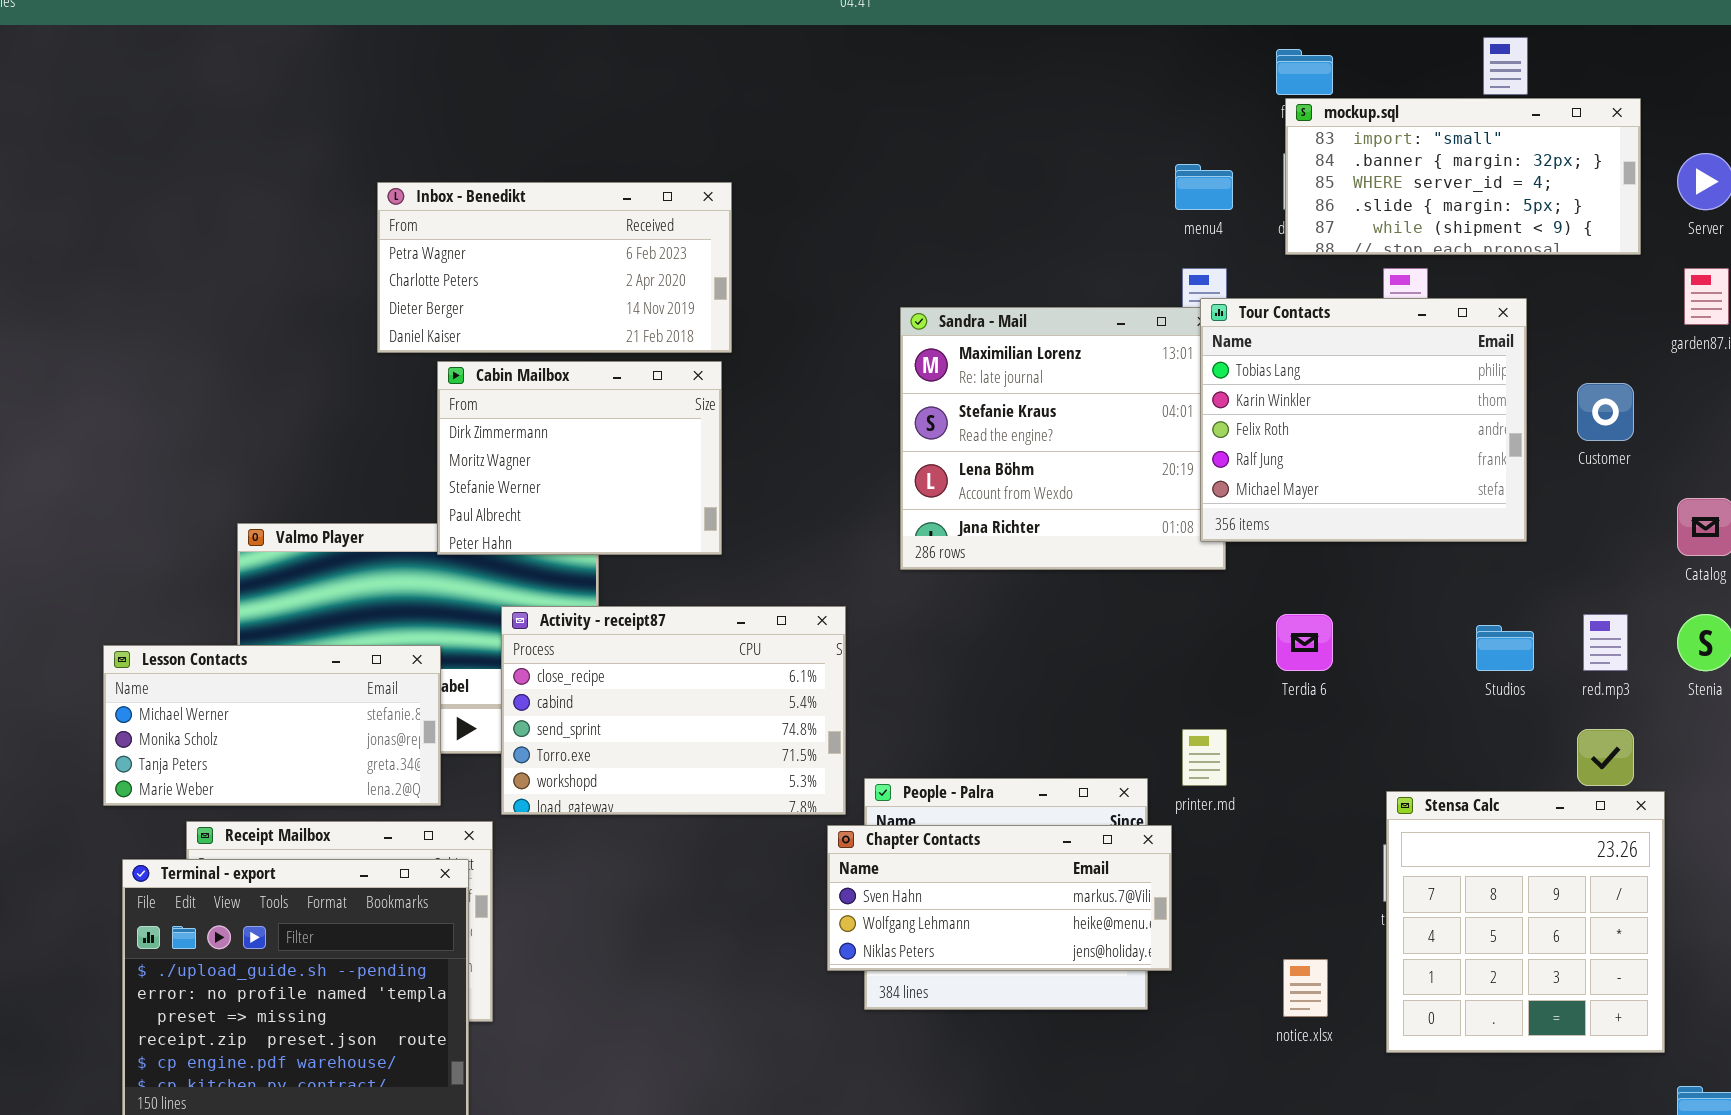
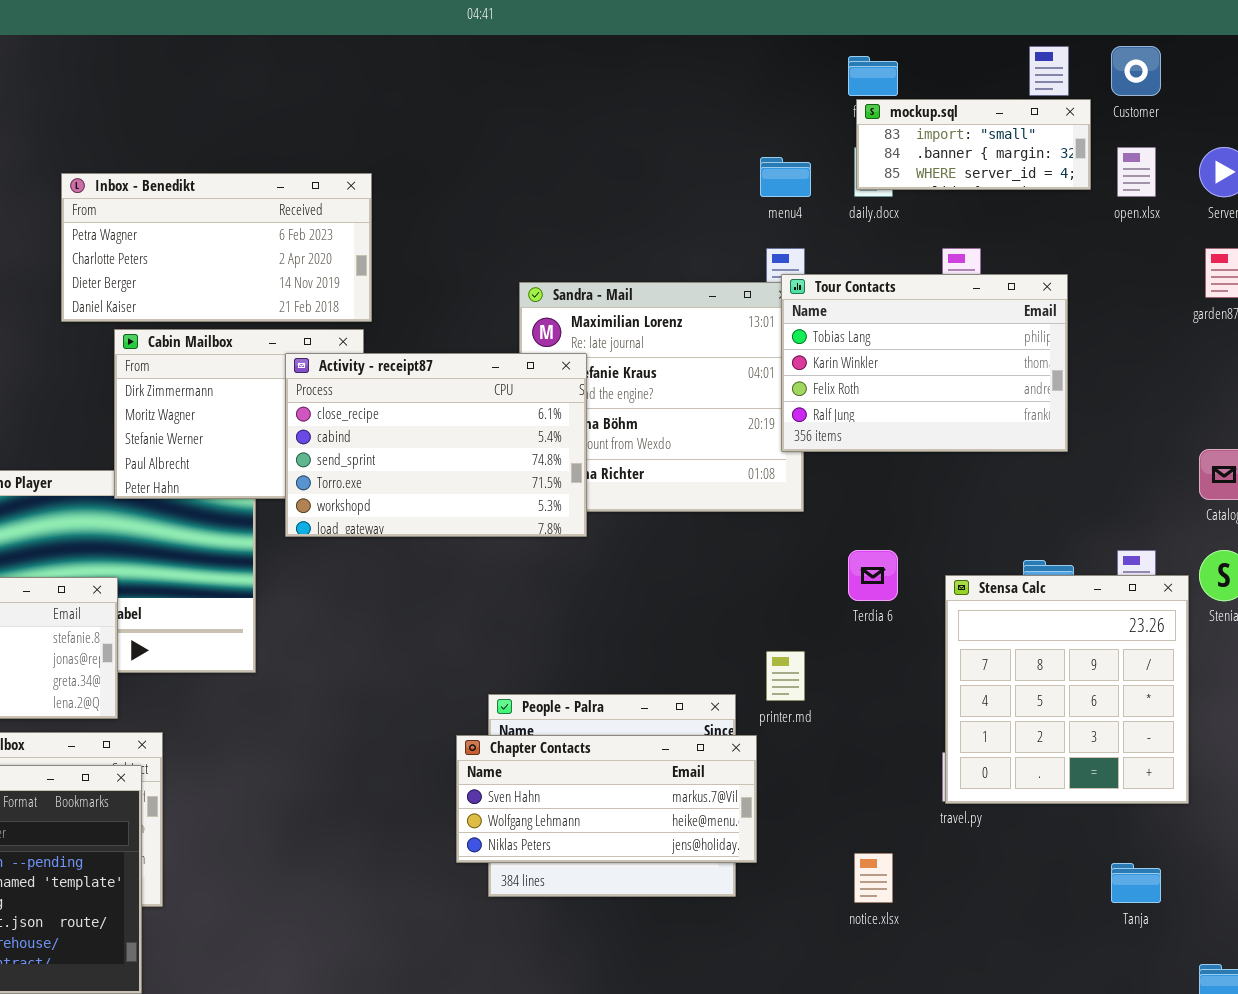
mockup.sql: [1285,98,1641,255] -> [856,99,1091,190], resized
Tour Contacts: [1200,298,1527,542] -> [781,274,1068,452], resized
Customer: [1577,383,1634,441] -> [1111,46,1161,96], moved
Activity - receipt87: [501,606,846,815] -> [285,353,587,537], moved
Stensa Calc: [1386,791,1665,1053] -> [945,575,1189,804], moved

